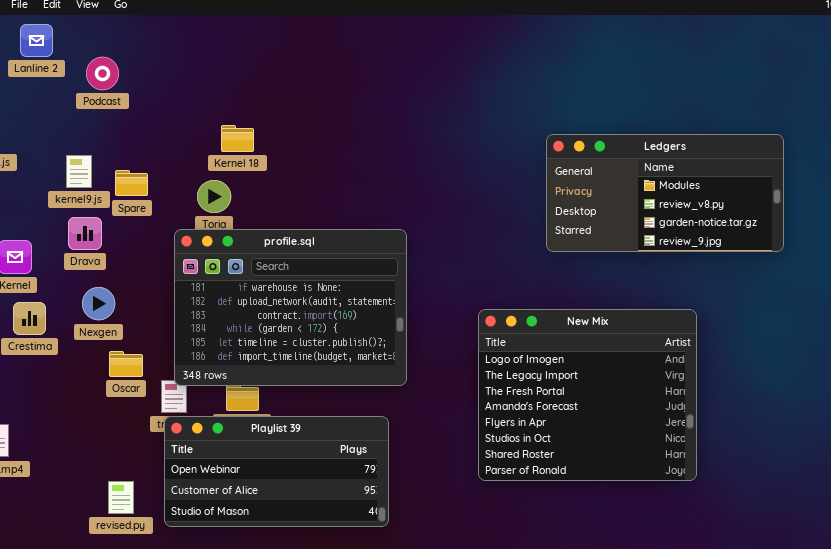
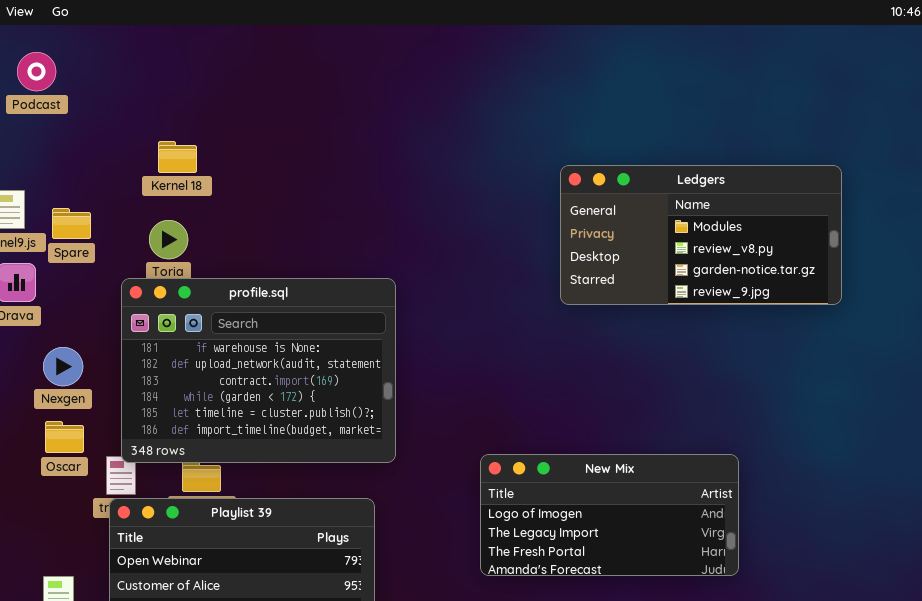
Podcast: [86,57,119,90] -> [17,52,56,91], moved
Kernel 18: [221,125,254,152] -> [158,141,197,173], moved
Nexgen: [82,287,115,320] -> [43,347,83,386], moved
New Mix: [478,309,697,481] -> [480,454,739,576], resized

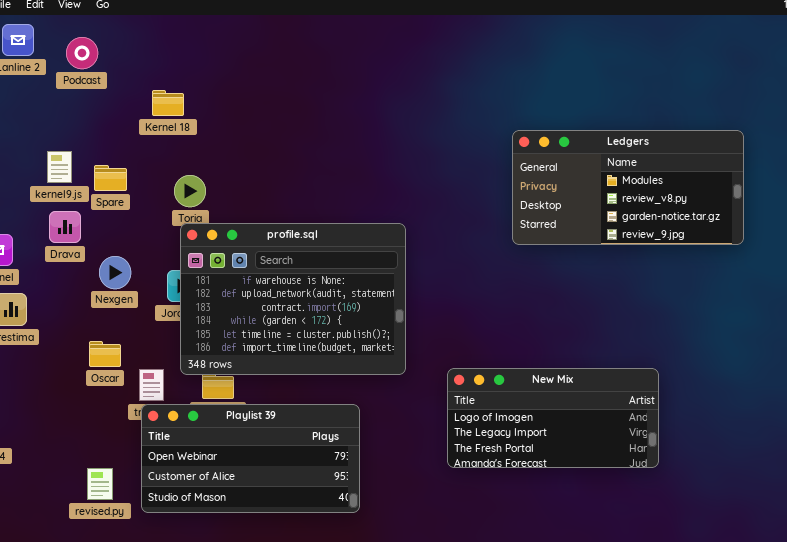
Kernel 18: [158,141,197,173] -> [152,90,184,116], moved
profile.sql: [121,278,396,463] -> [180,223,406,375], moved
Nexgen: [43,347,83,386] -> [99,256,131,289], moved

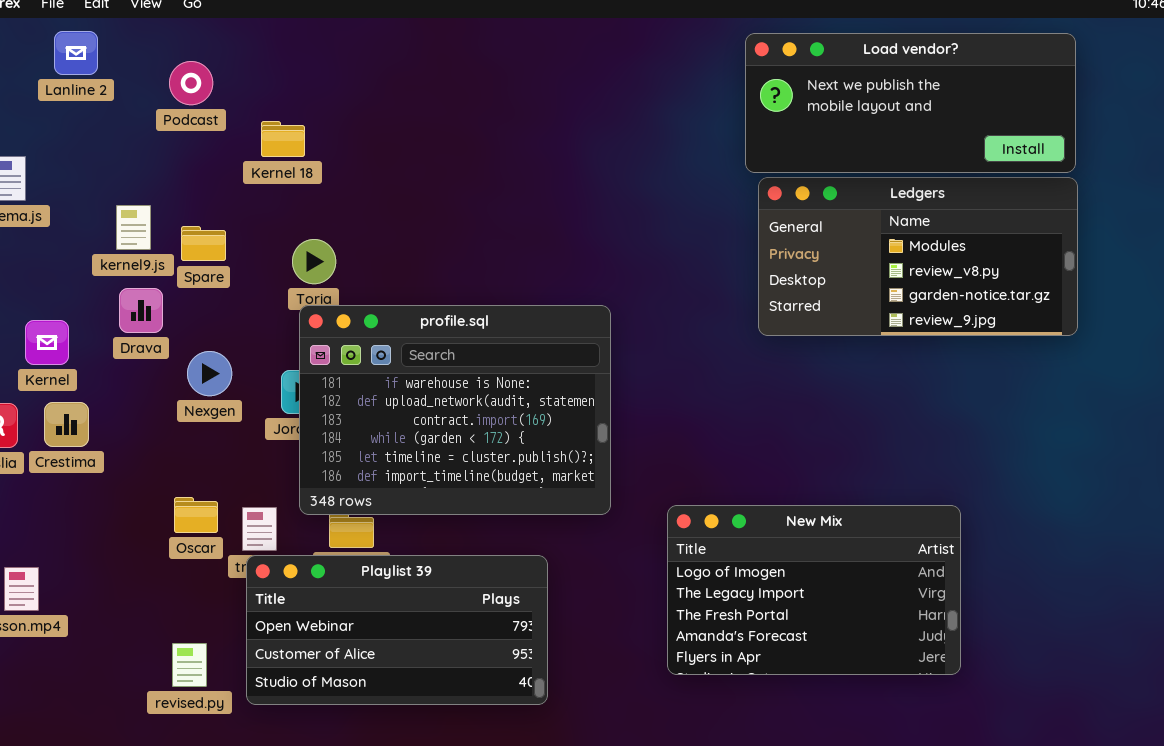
Load vendor?: none -> [745,33,1076,173], opened
Podcast: [66,37,98,69] -> [169,61,213,105], moved
Oscar: [89,341,121,367] -> [174,497,218,533], moved
New Mix: [447,368,659,468] -> [667,505,961,675], resized

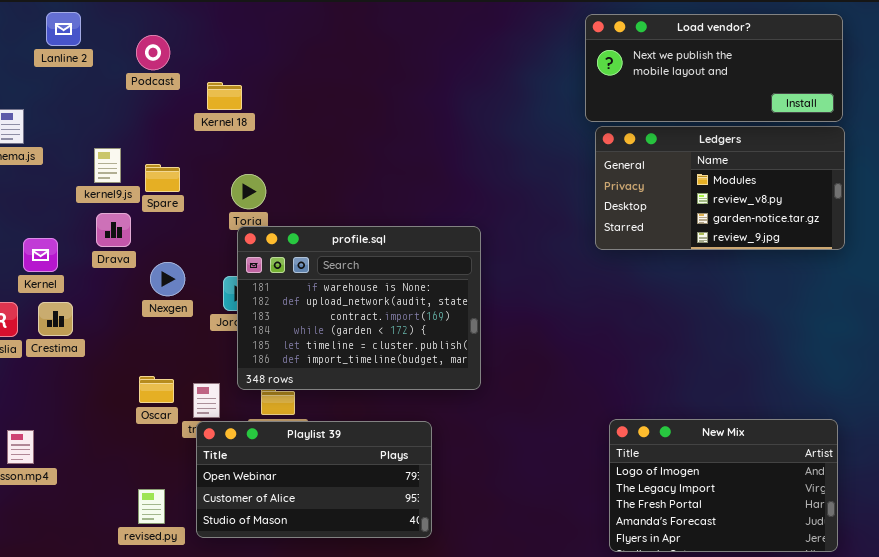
New Mix: [667,505,961,675] -> [609,419,838,552], moved

